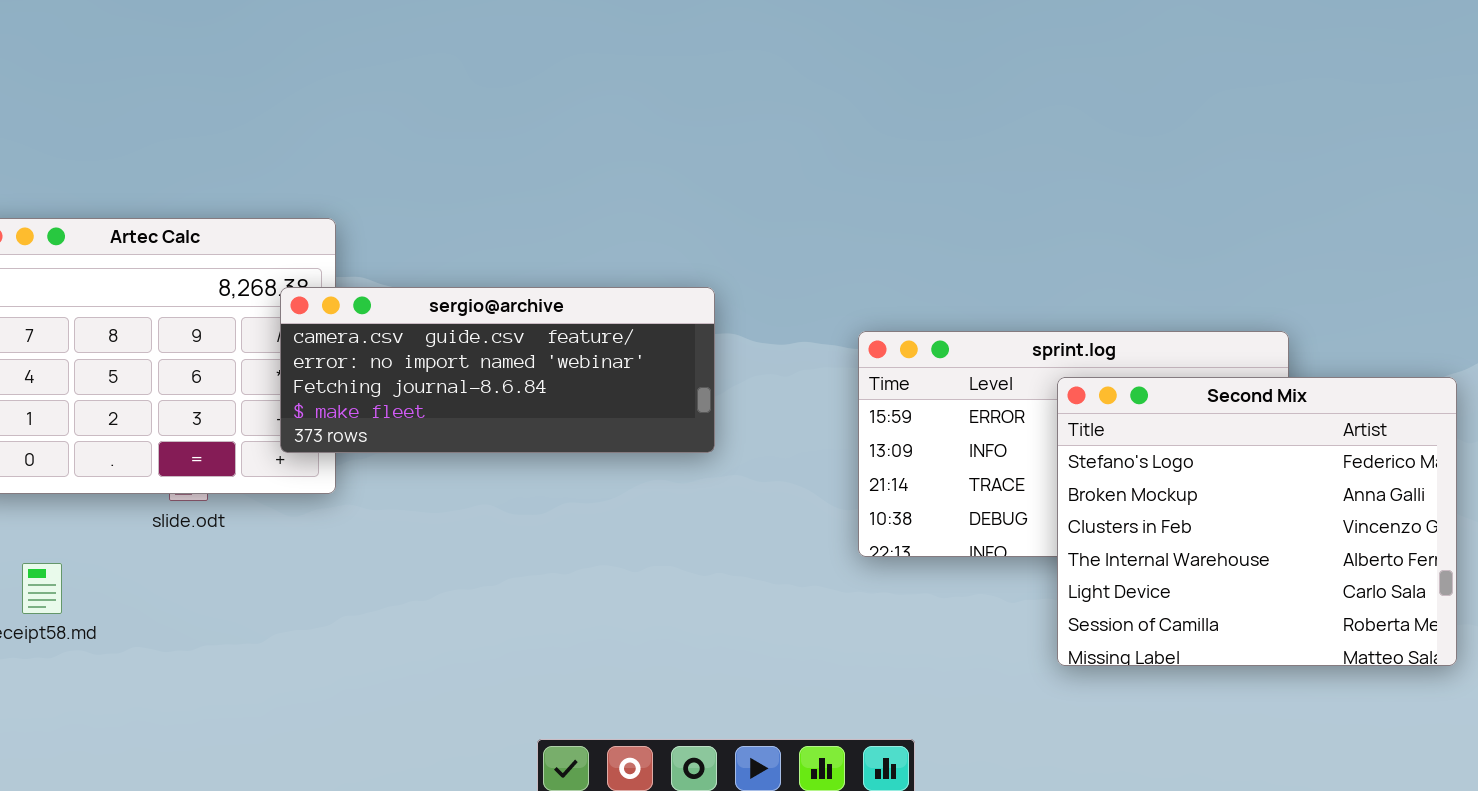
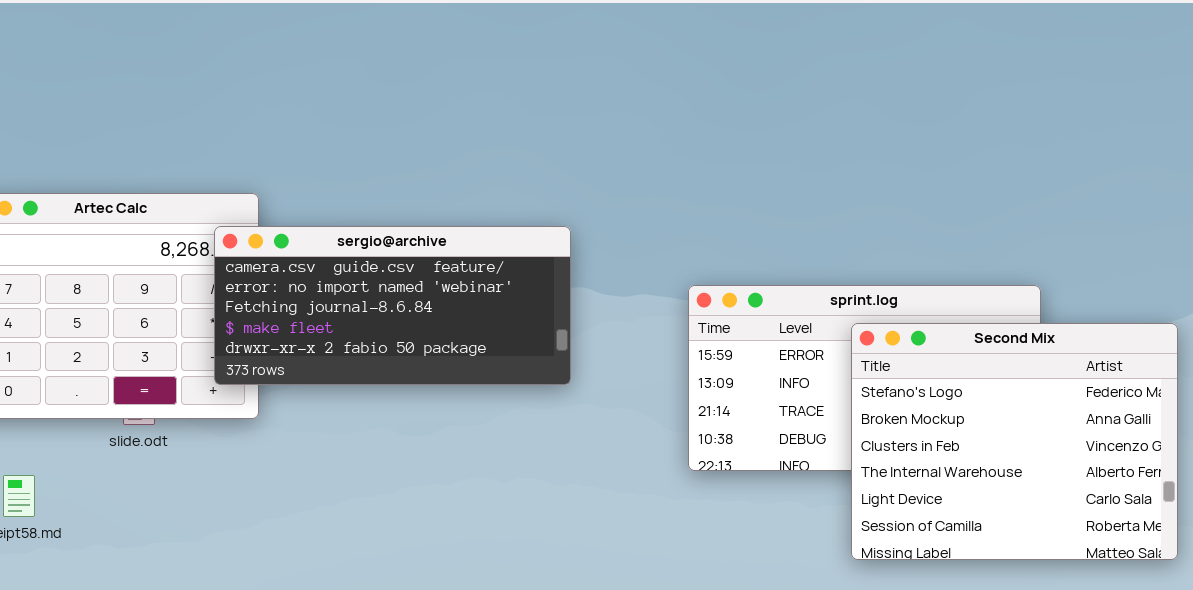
sergio@archive: [280,287,715,453] -> [214,226,571,385], resized

